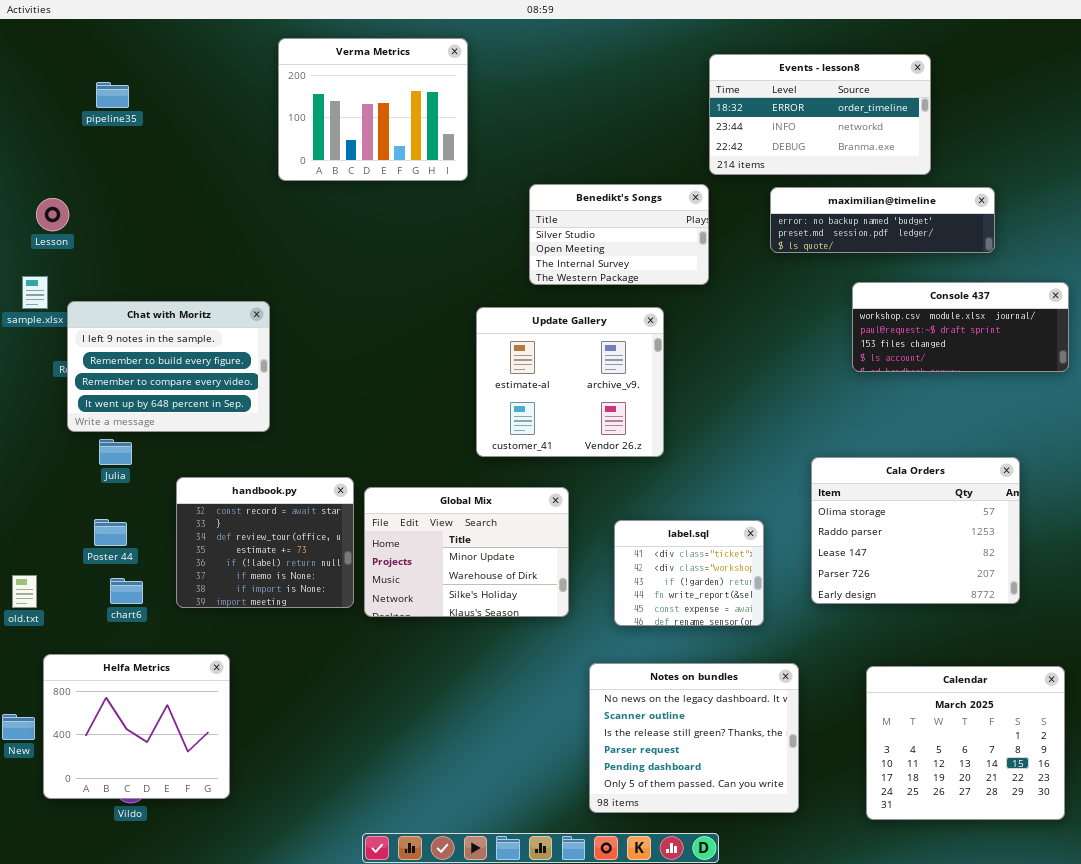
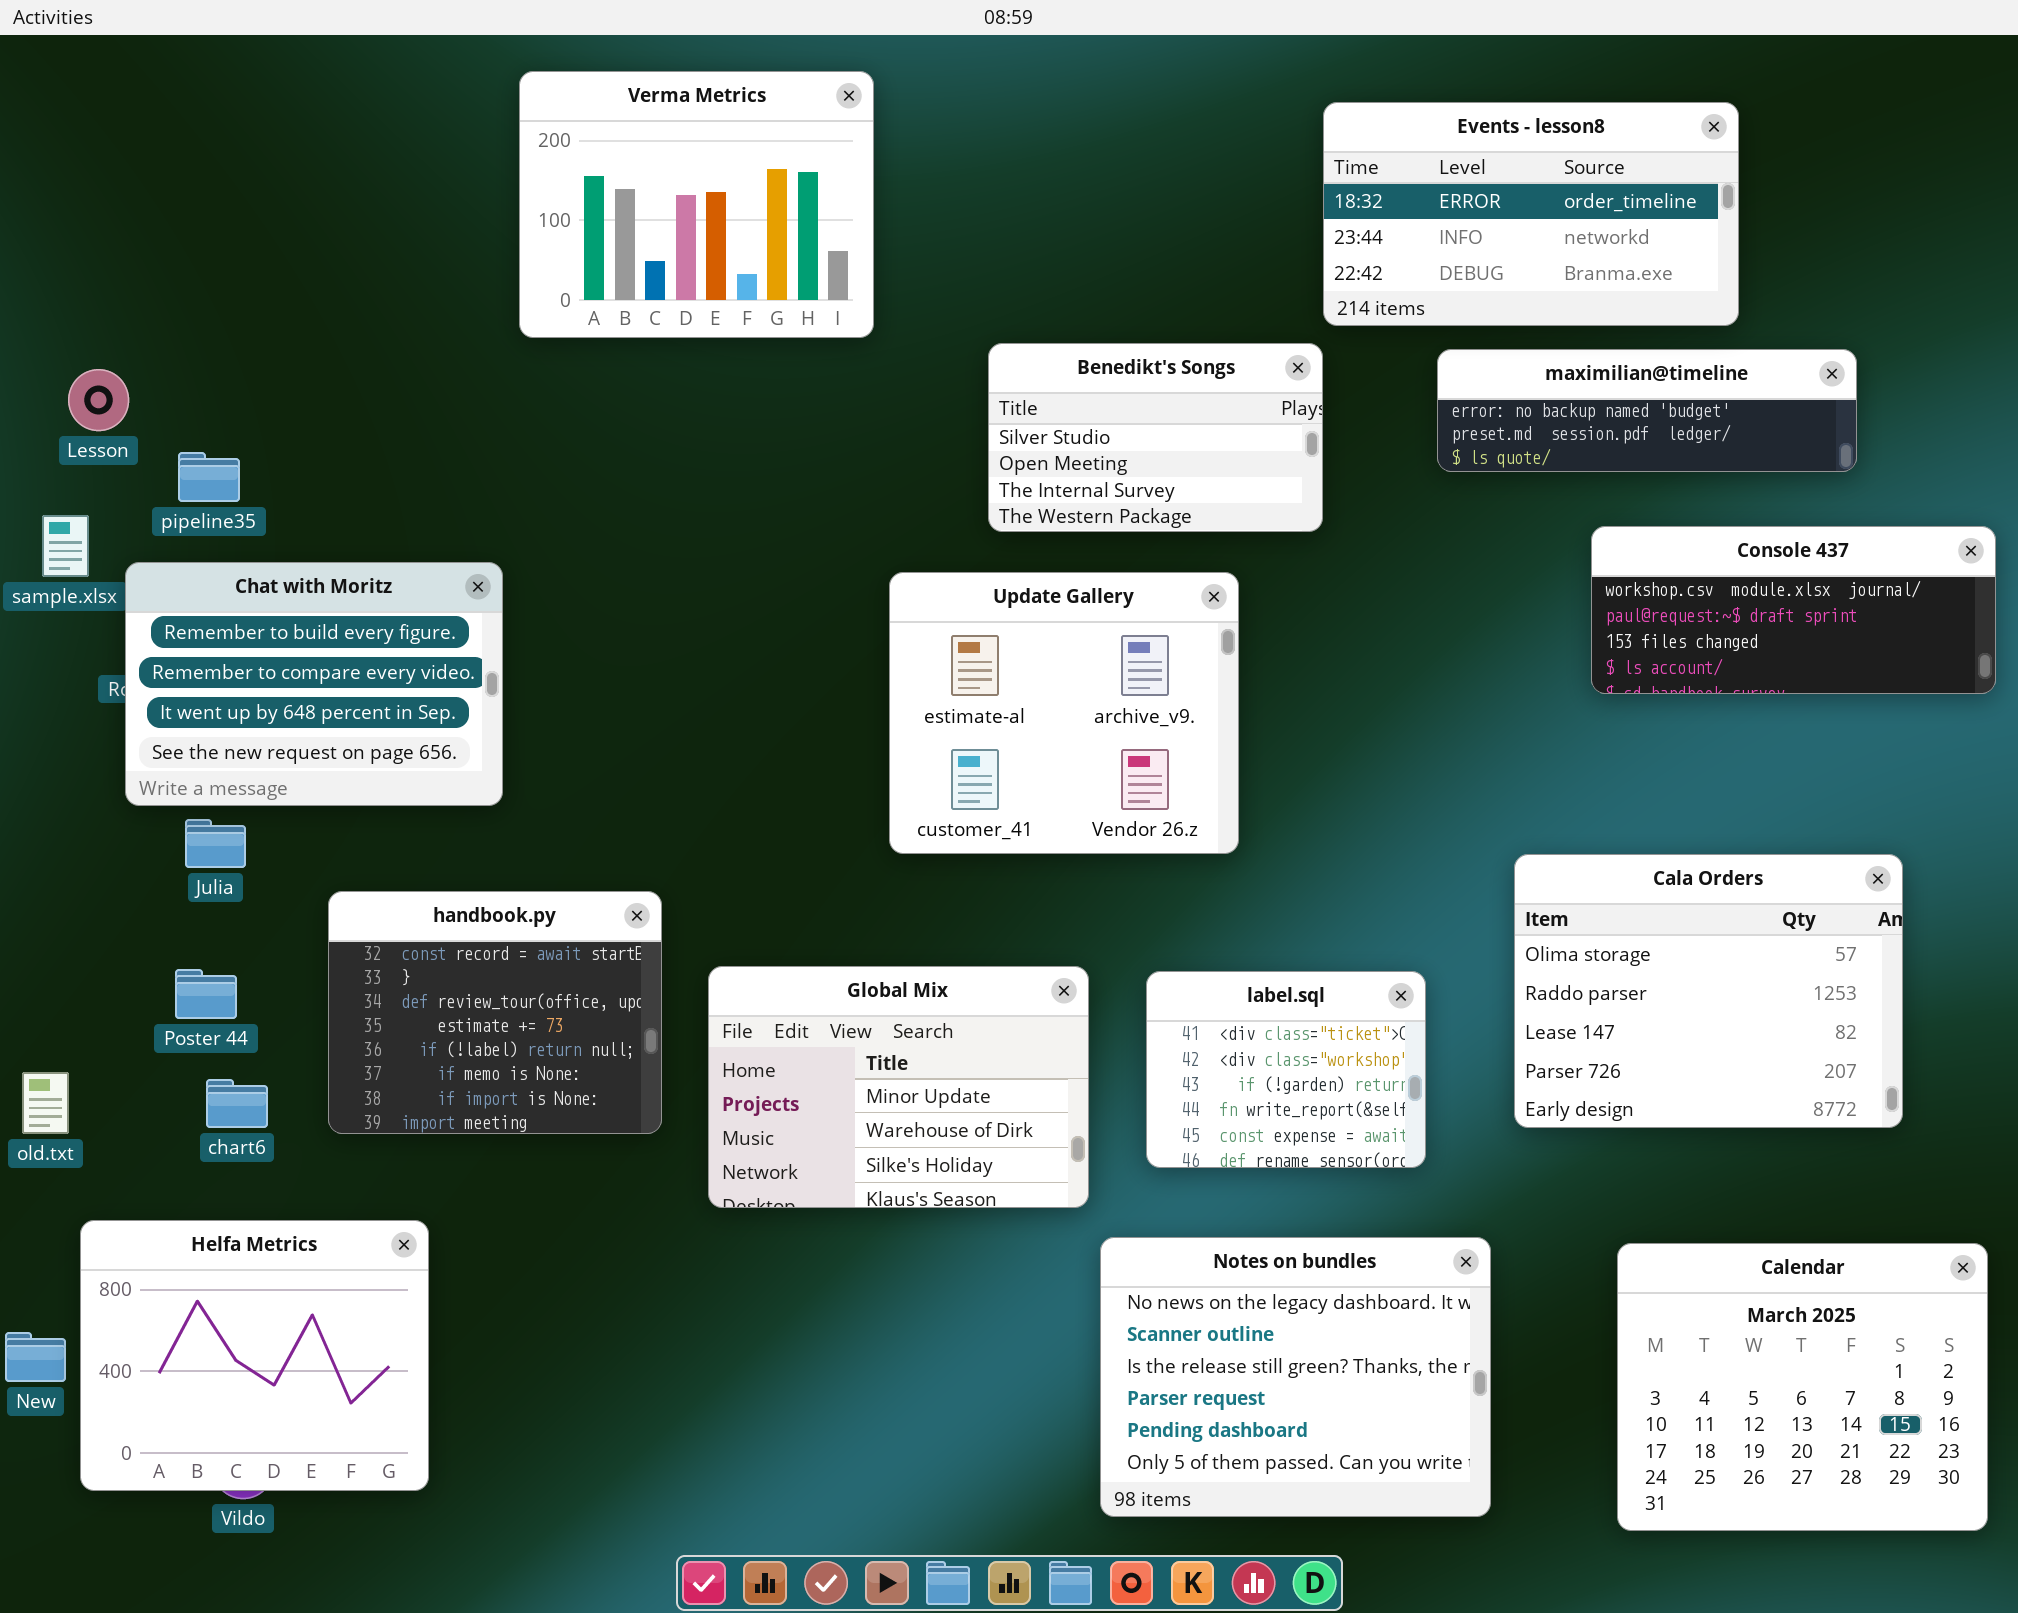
pipeline35: [96,82,129,108] -> [178,452,240,502], moved
Chat with Moritz: [67,301,270,432] -> [125,562,503,806], scrolled down 1 row
Global Mix: [364,487,569,617] -> [708,966,1089,1208], moved

